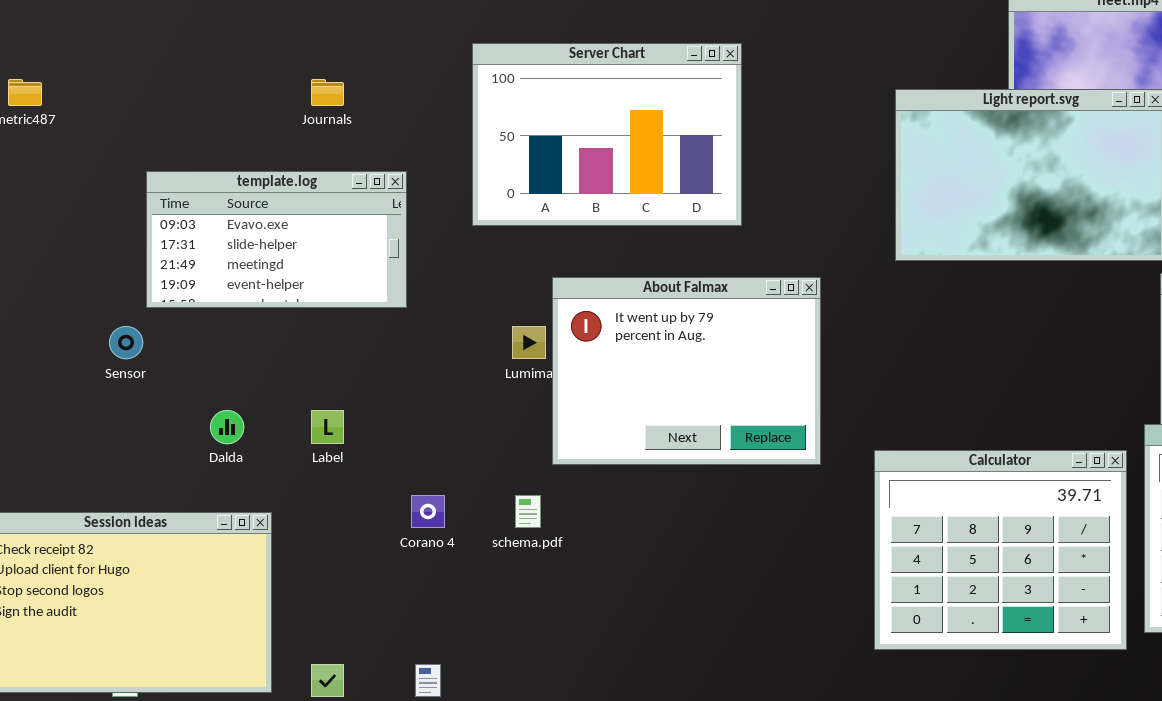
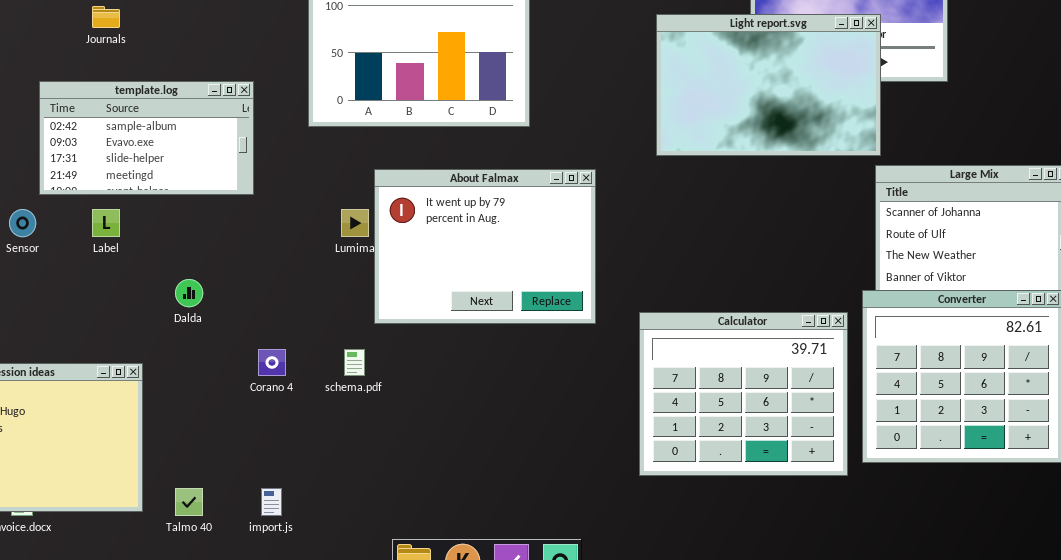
Journals: [311,79,344,106] -> [92,6,120,28], moved
template.log: [146,171,407,308] -> [39,81,254,195], scrolled up 1 row
Dalda: [210,410,244,444] -> [175,279,203,307], moved
Label: [311,410,344,444] -> [92,209,120,237], moved

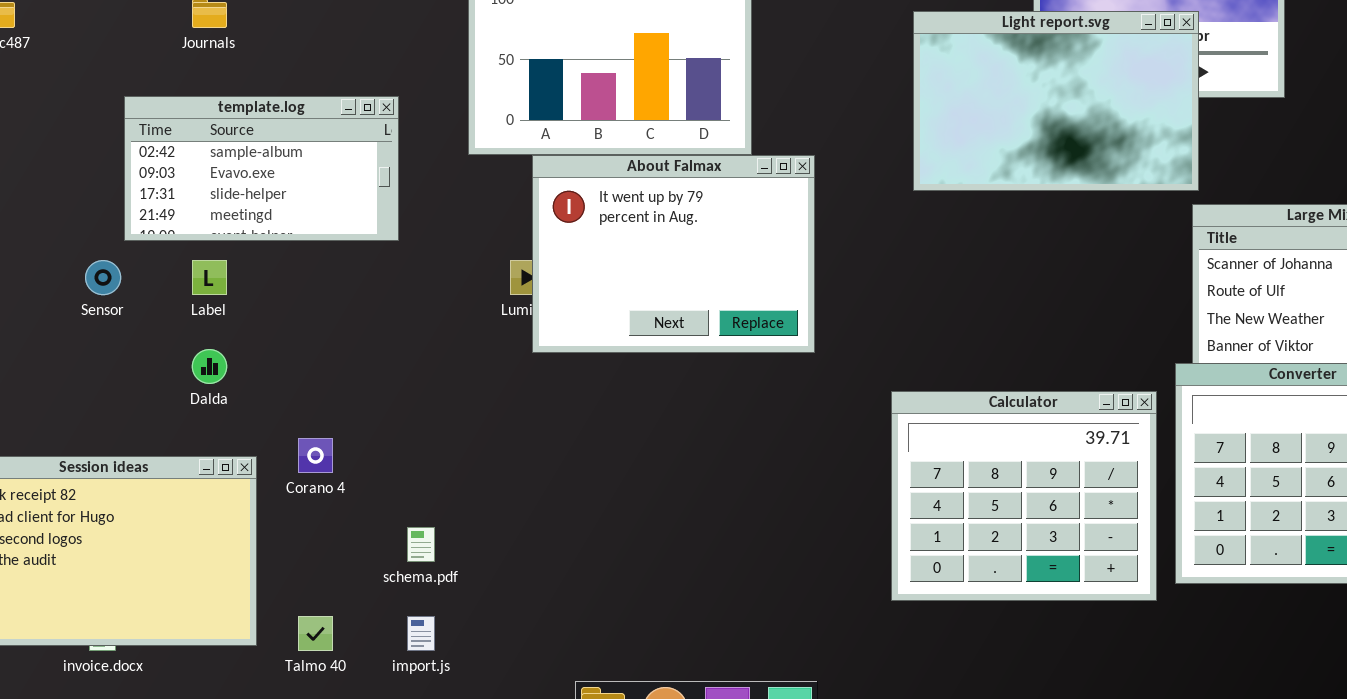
About Falmax: [374,169,596,324] -> [532,155,815,353], moved
Dalda: [175,279,203,307] -> [192,349,227,384], moved
Corano 4: [258,349,286,376] -> [298,438,333,473], moved
schema.pdf: [344,349,365,376] -> [407,527,435,562], moved

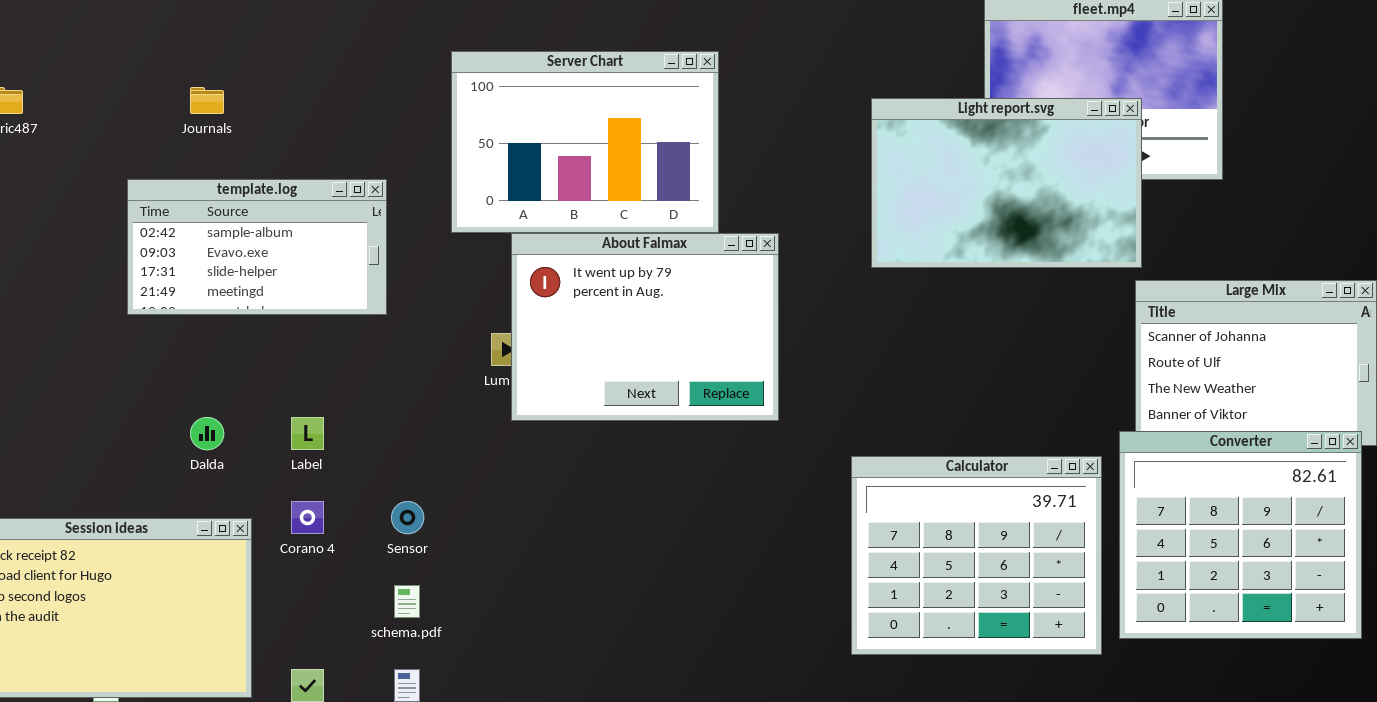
Sensor: [85,260,121,295] -> [391,501,424,534], moved
Label: [192,260,227,295] -> [291,417,324,450], moved

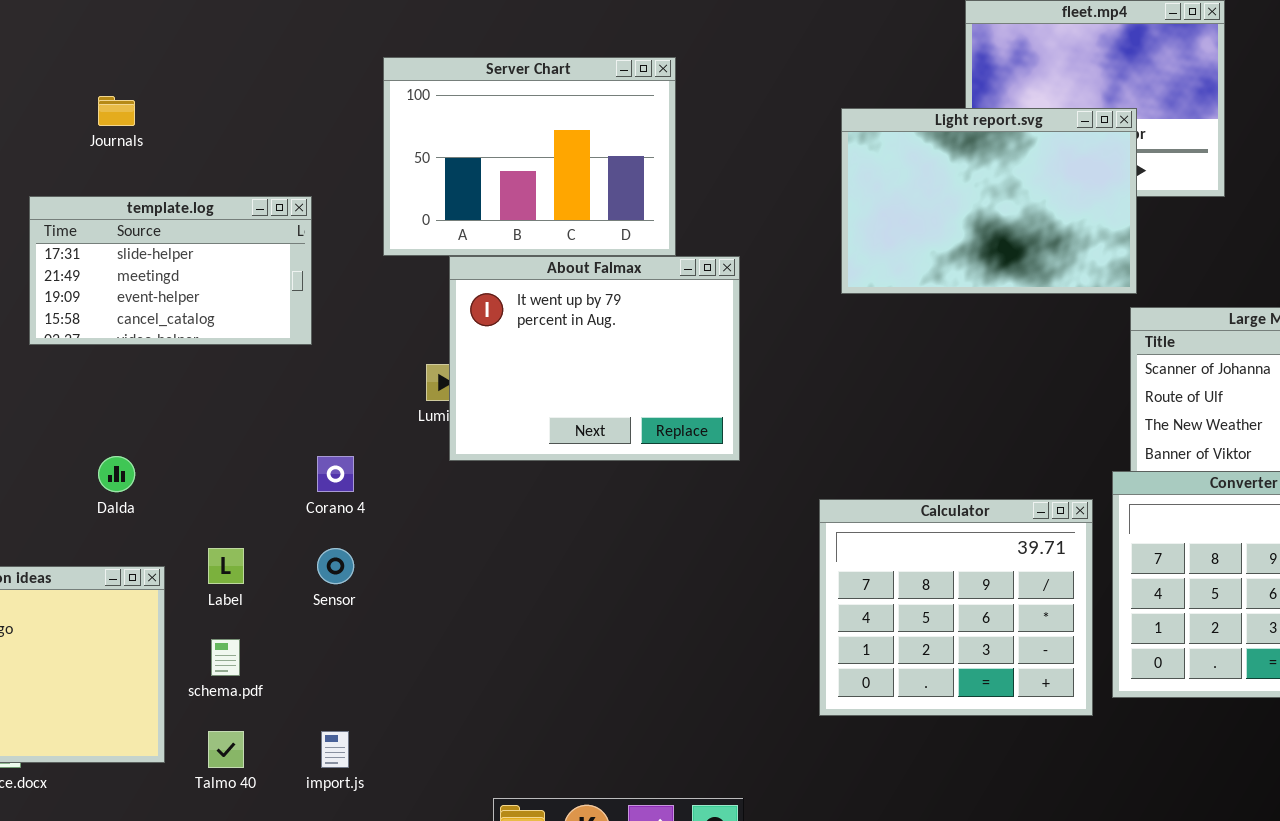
template.log: [127,179,387,315] -> [29,196,312,345], scrolled down 2 rows
Label: [291,417,324,450] -> [208,548,244,584], moved
Corano 4: [291,501,324,534] -> [317,456,354,492], moved
schema.pdf: [394,585,420,618] -> [211,639,240,676], moved

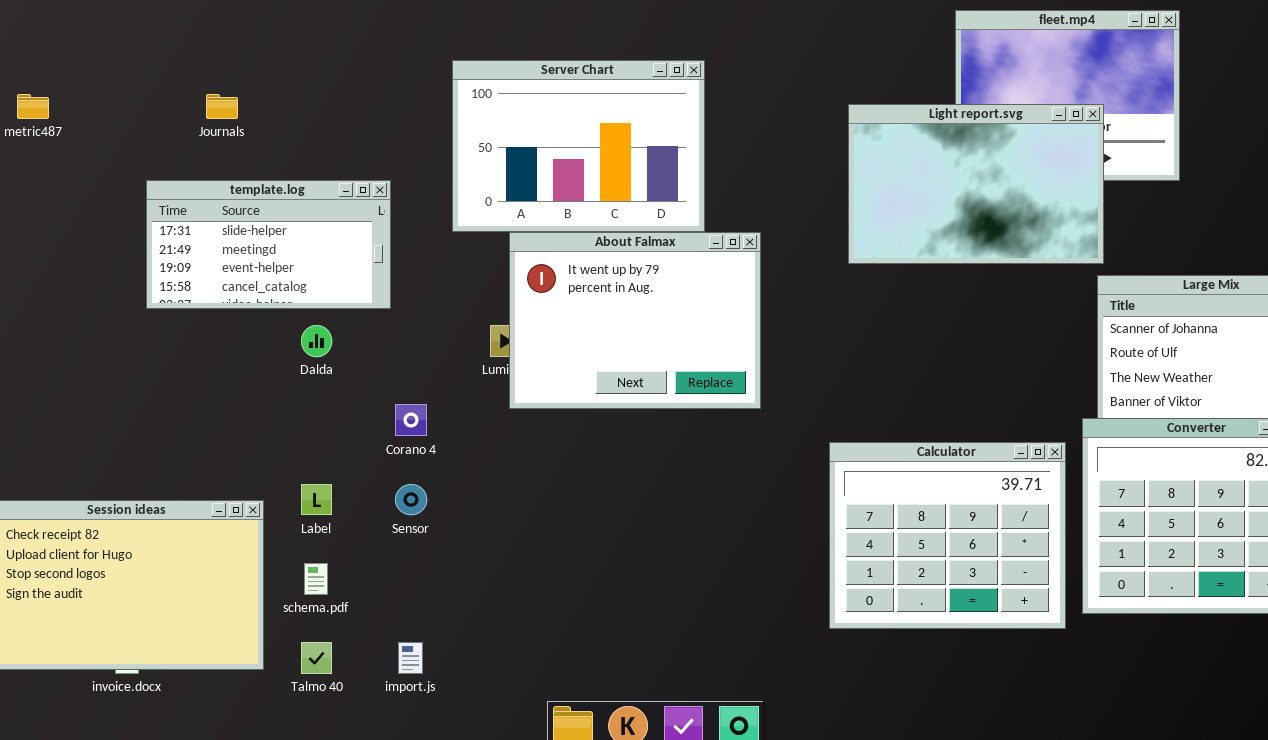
Dalda: [98,456,135,492] -> [301,325,332,357], moved

